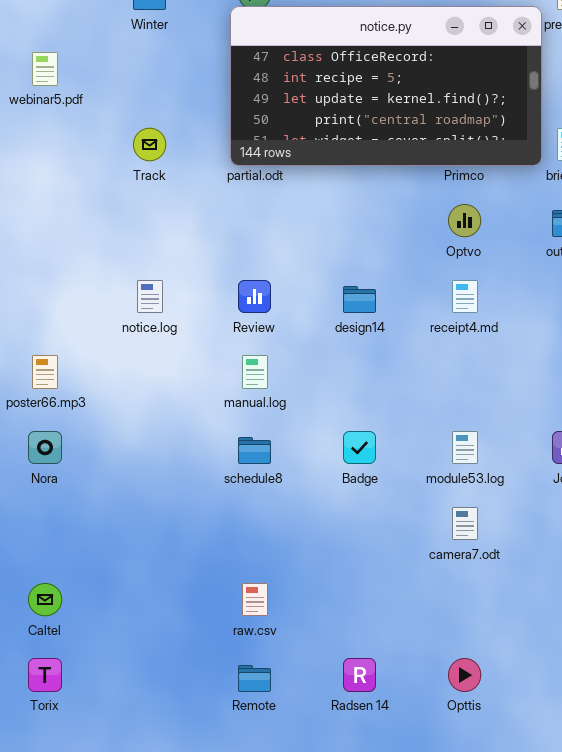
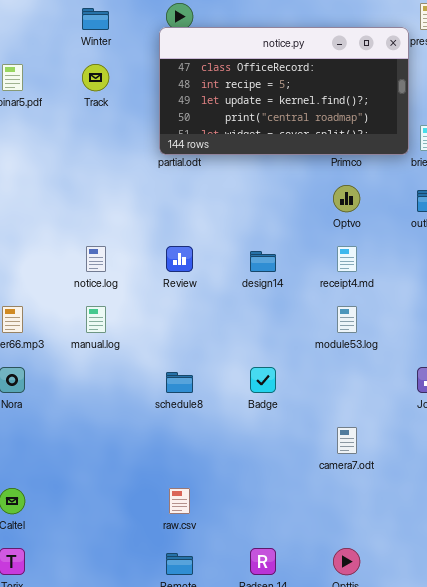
Track: [133,128,166,161] -> [82,64,109,91], moved
manual.log: [242,355,268,389] -> [86,306,106,333], moved
module53.log: [452,431,478,464] -> [337,306,357,333], moved

